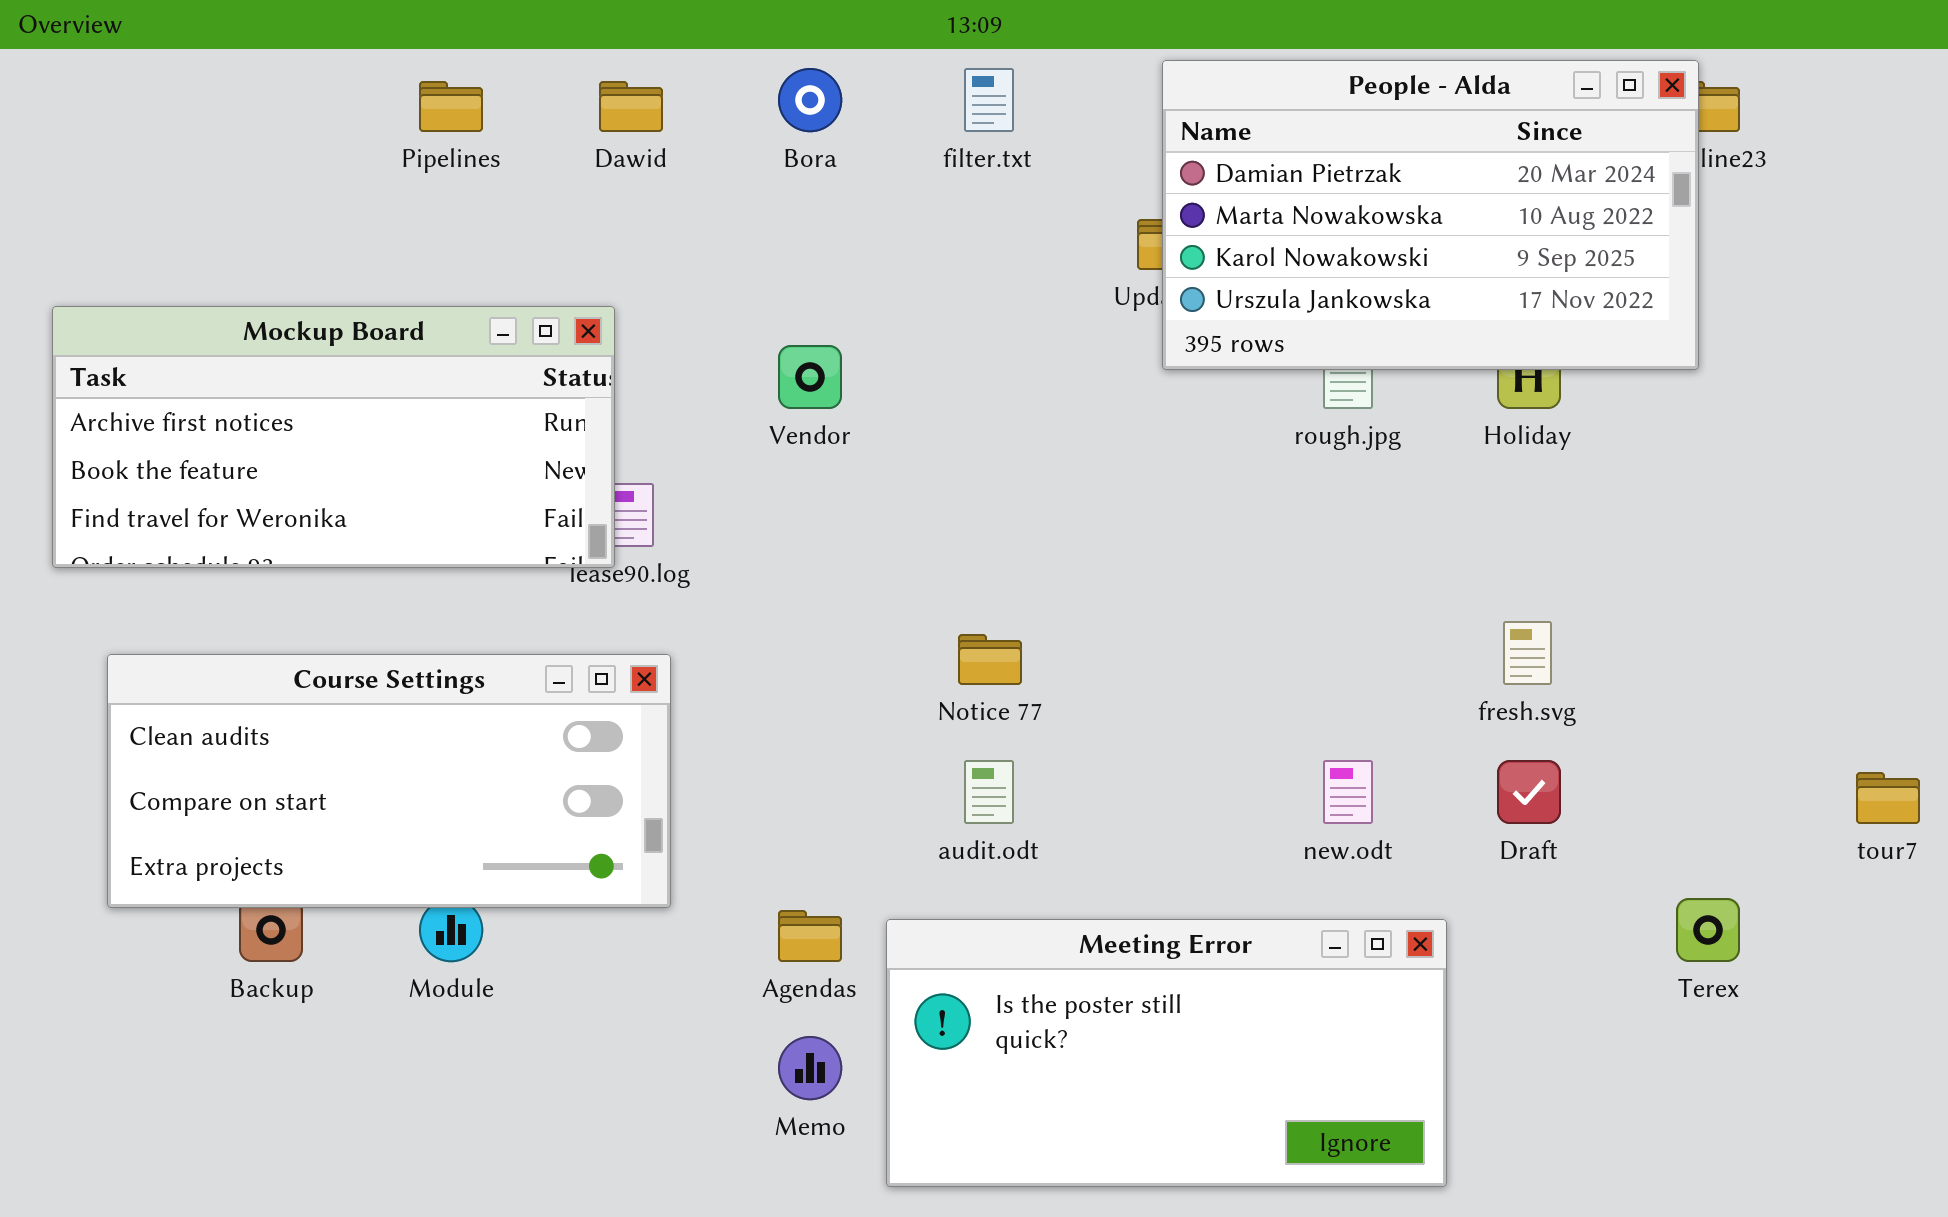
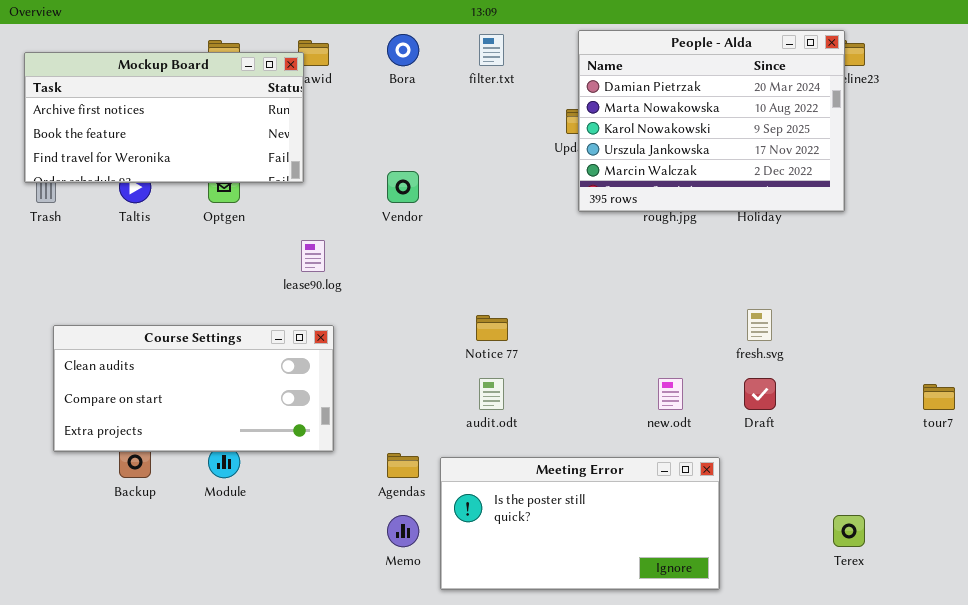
People - Alda: [1162,60,1699,370] -> [578,30,845,212], resized
Mockup Board: [52,306,615,568] -> [24,52,304,183], moved
Terex: [1676,898,1740,962] -> [833,515,865,547], moved

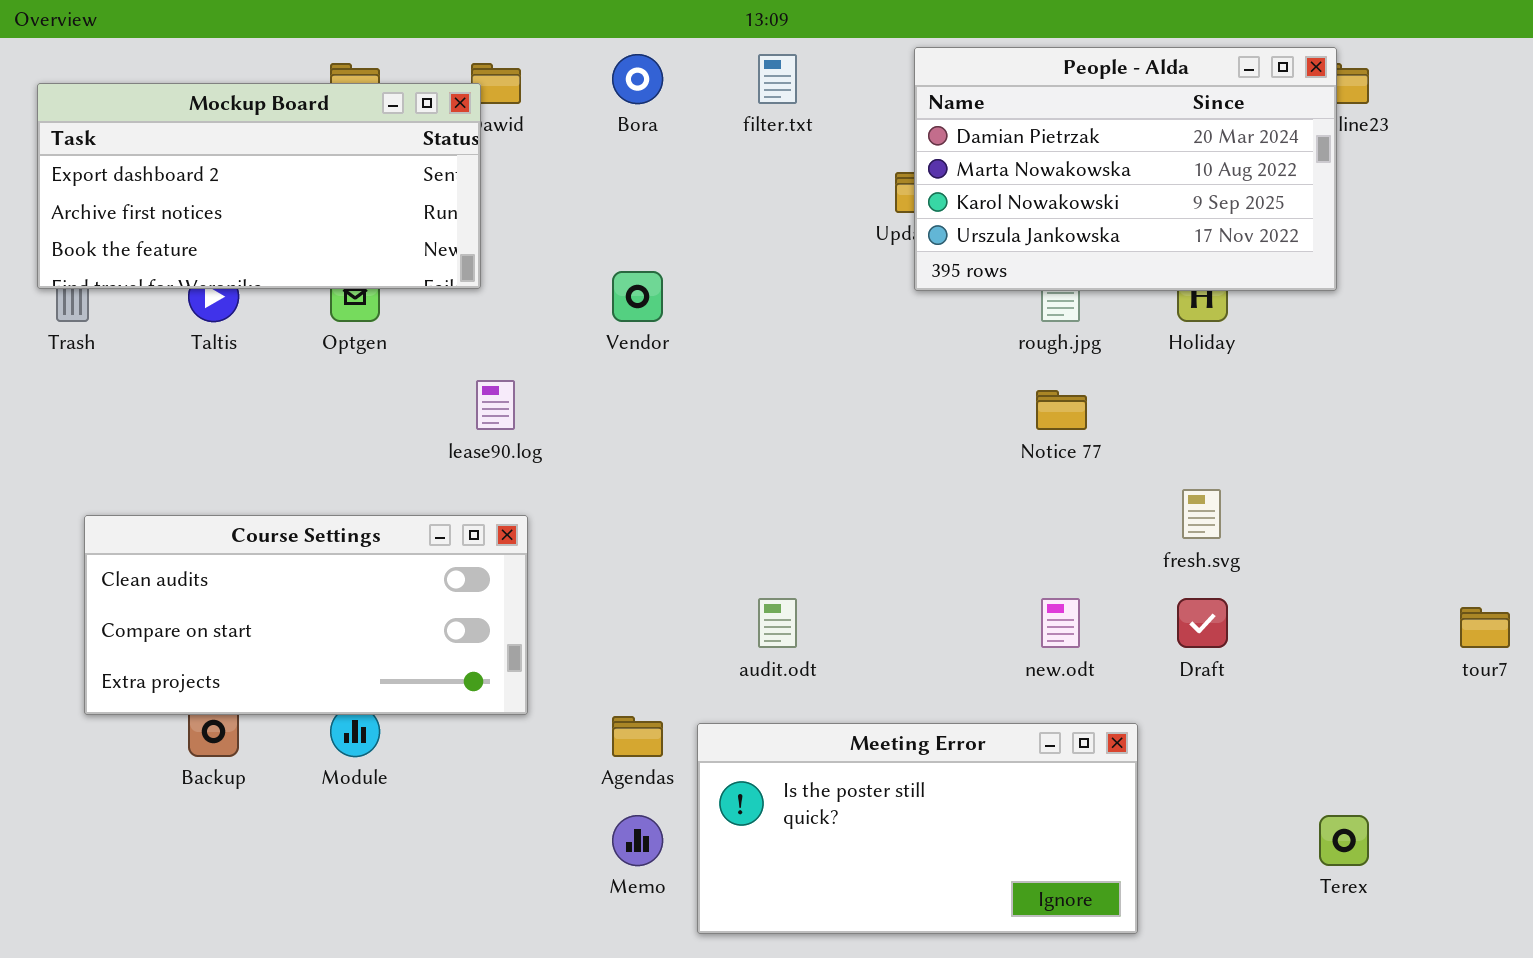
People - Alda: [578,30,845,212] -> [914,47,1337,291], resized
Mockup Board: [24,52,304,183] -> [37,83,481,289], scrolled up 1 row
Notice 77: [476,315,508,341] -> [1036,390,1087,430], moved

